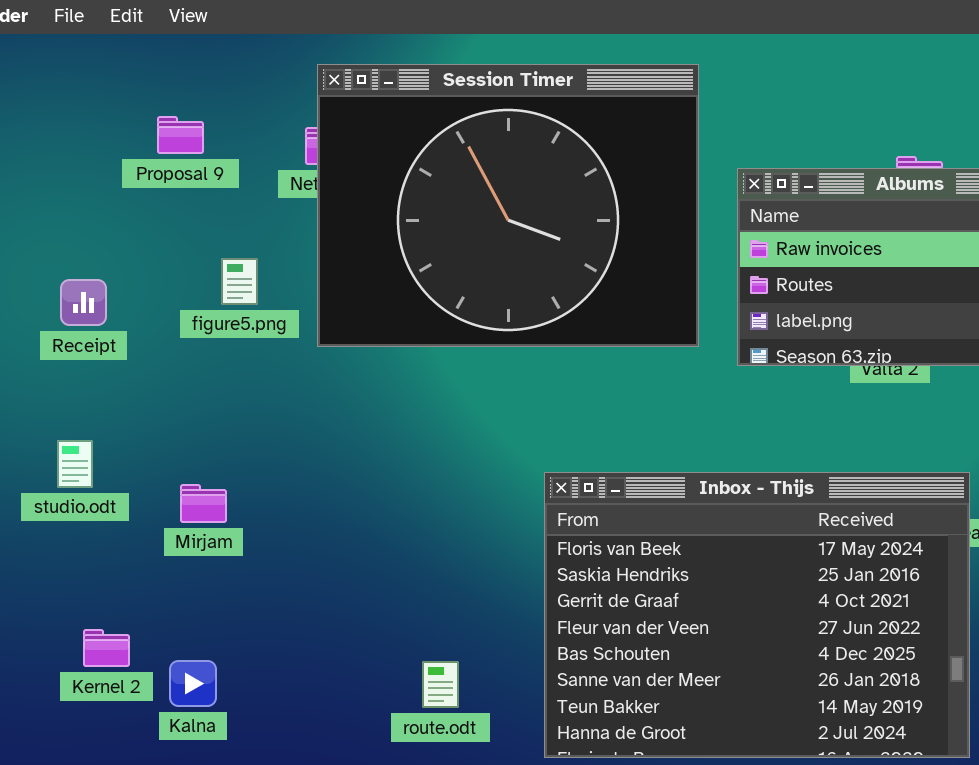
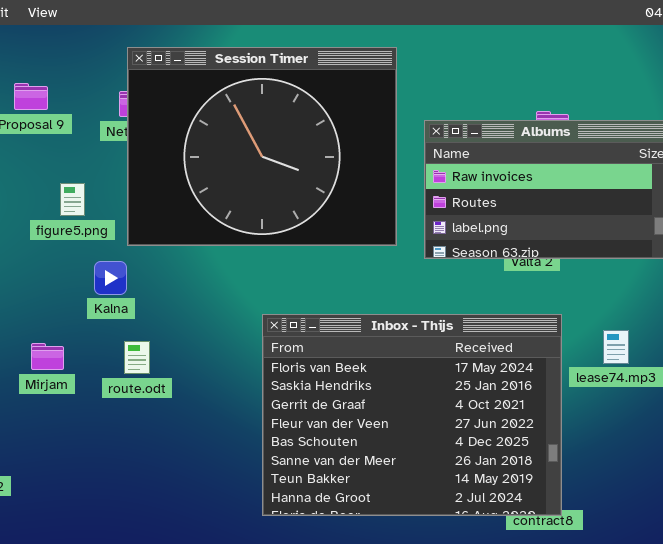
Inbox - Thijs: [544,472,970,758] -> [262,314,562,516], moved
Kalna: [169,660,217,707] -> [94,261,127,295], moved
route.odt: [422,661,459,708] -> [124,341,150,374], moved

